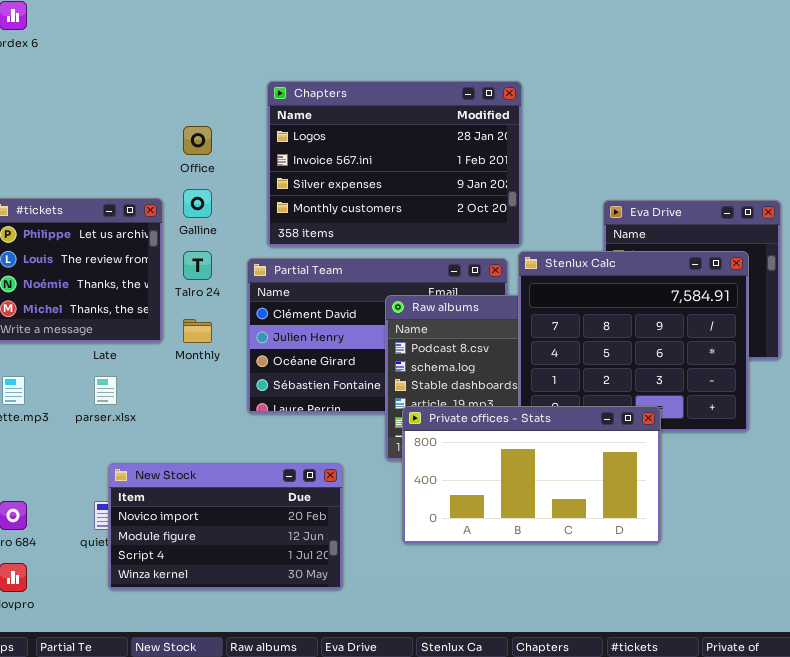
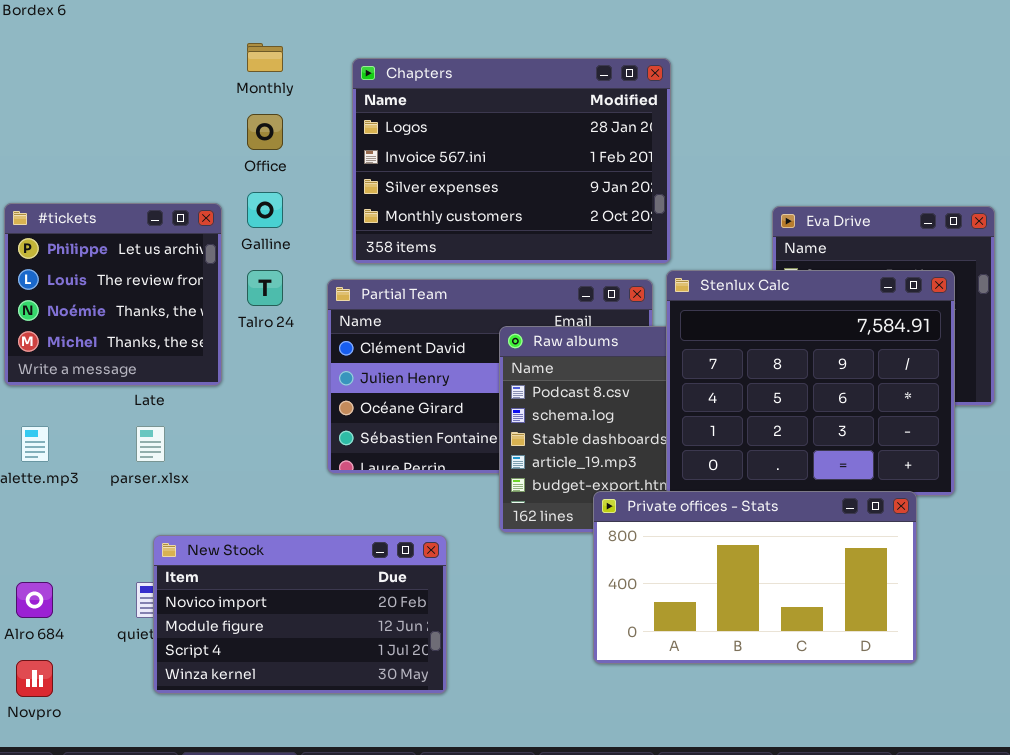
Monthly: [183,319,212,343] -> [247,43,283,72], moved
Private offices - Stats: [402,406,661,544] -> [593,491,917,664], moved

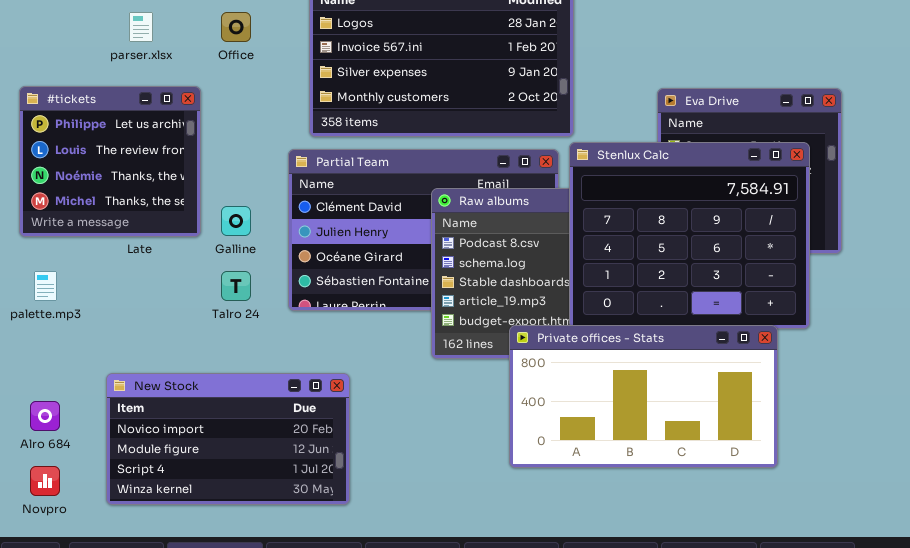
Galline: [247,192,283,228] -> [221,206,251,236], moved
Talro 24: [247,270,283,306] -> [221,271,251,301], moved
parser.xlsx: [136,426,165,462] -> [129,12,153,42], moved
New Stock: [153,535,447,694] -> [106,373,350,505], moved

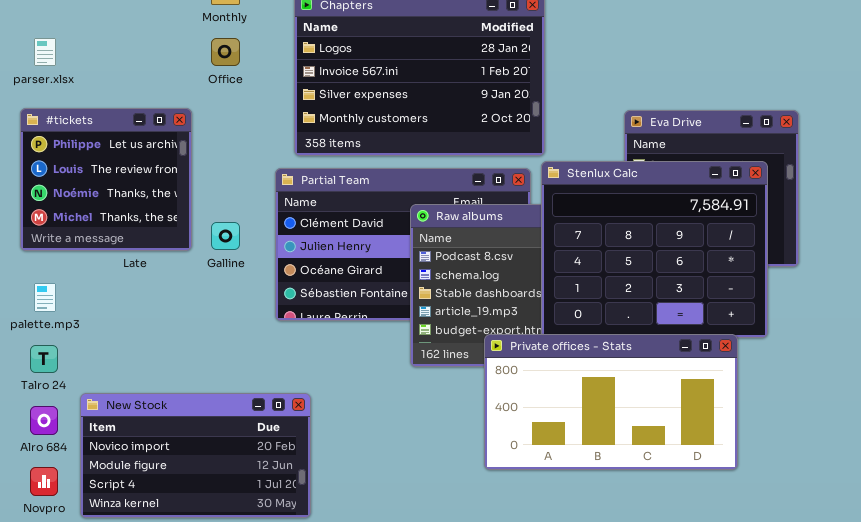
parser.xlsx: [129,12,153,42] -> [34,38,56,66], moved
Talro 24: [221,271,251,301] -> [30,345,58,373], moved
New Stock: [106,373,350,505] -> [80,393,311,518], moved

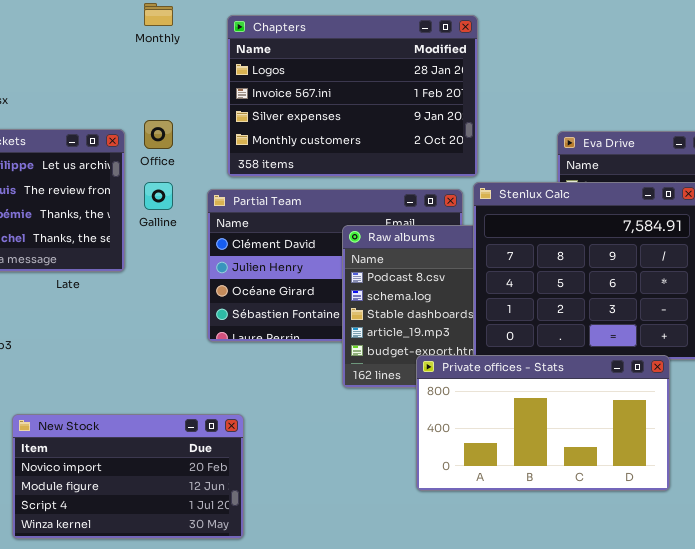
Office: [211,38,240,66] -> [144,120,173,149], moved
Galline: [211,222,240,250] -> [144,182,173,210], moved

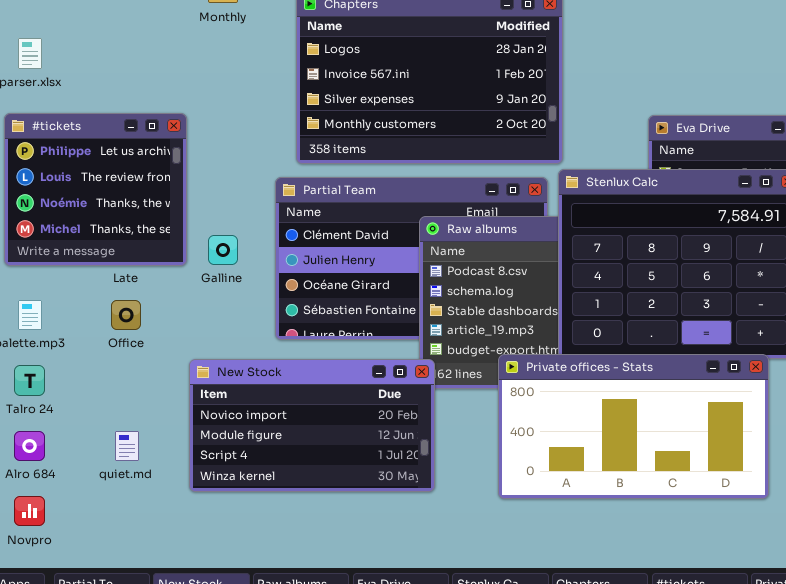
Office: [144,120,173,149] -> [111,300,141,330], moved
Galline: [144,182,173,210] -> [208,235,238,265], moved
New Stock: [12,414,244,539] -> [189,359,435,492], moved

